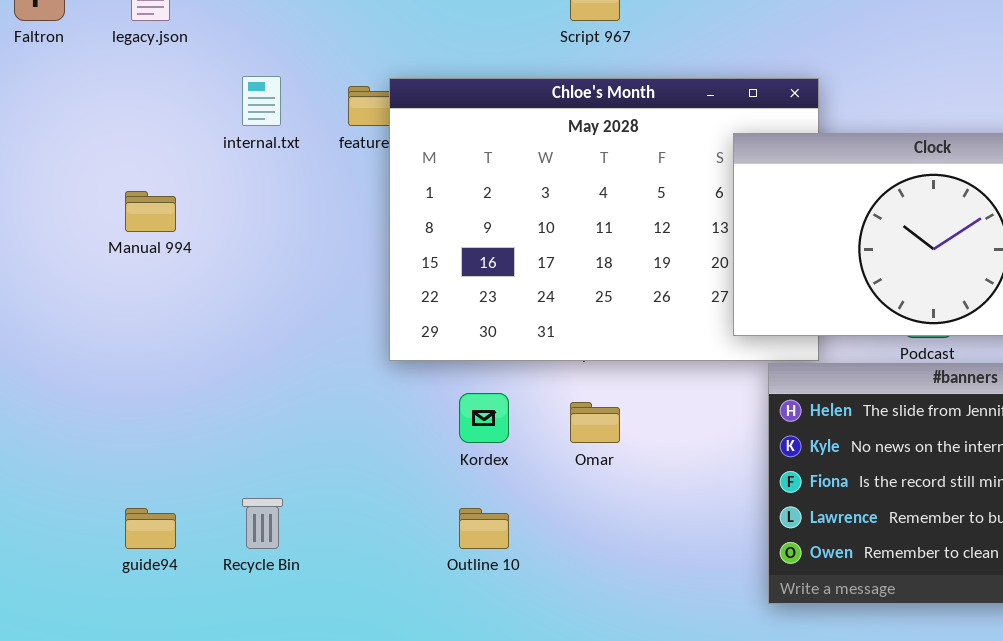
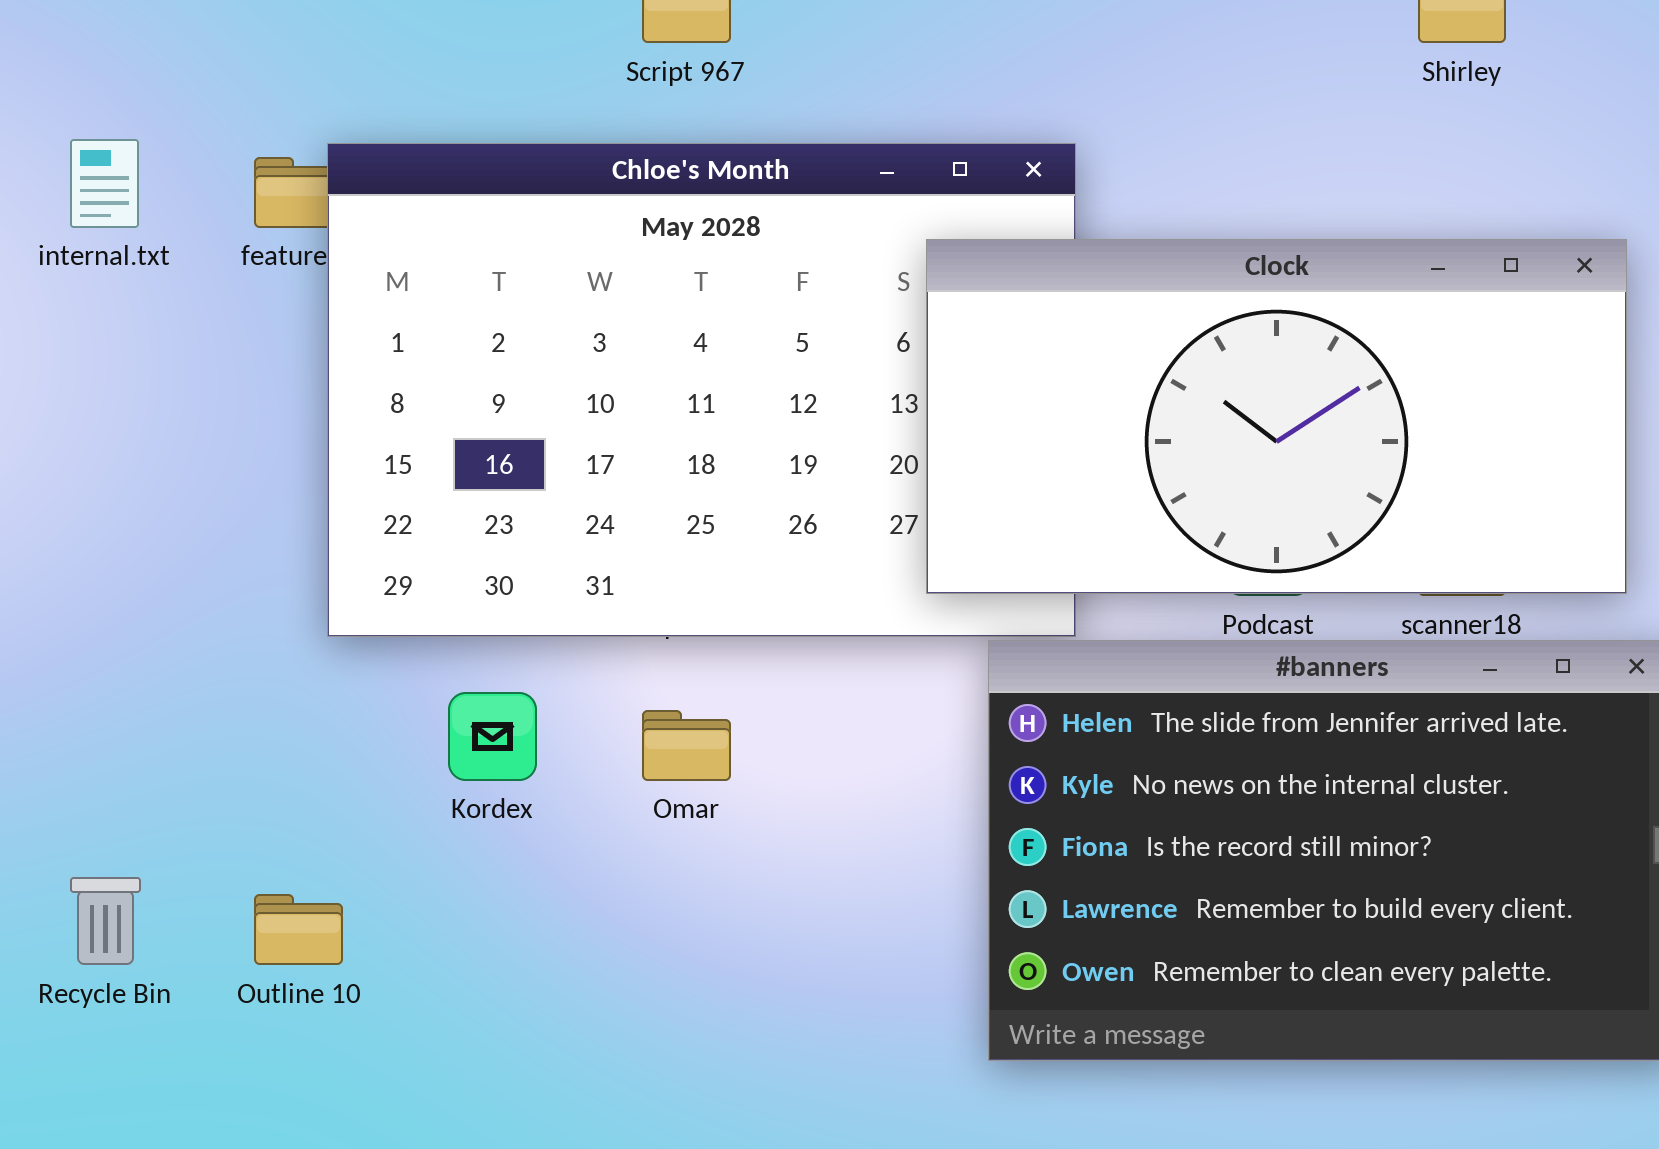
Outline 10: [459,508,509,549] -> [254,894,343,965], moved

